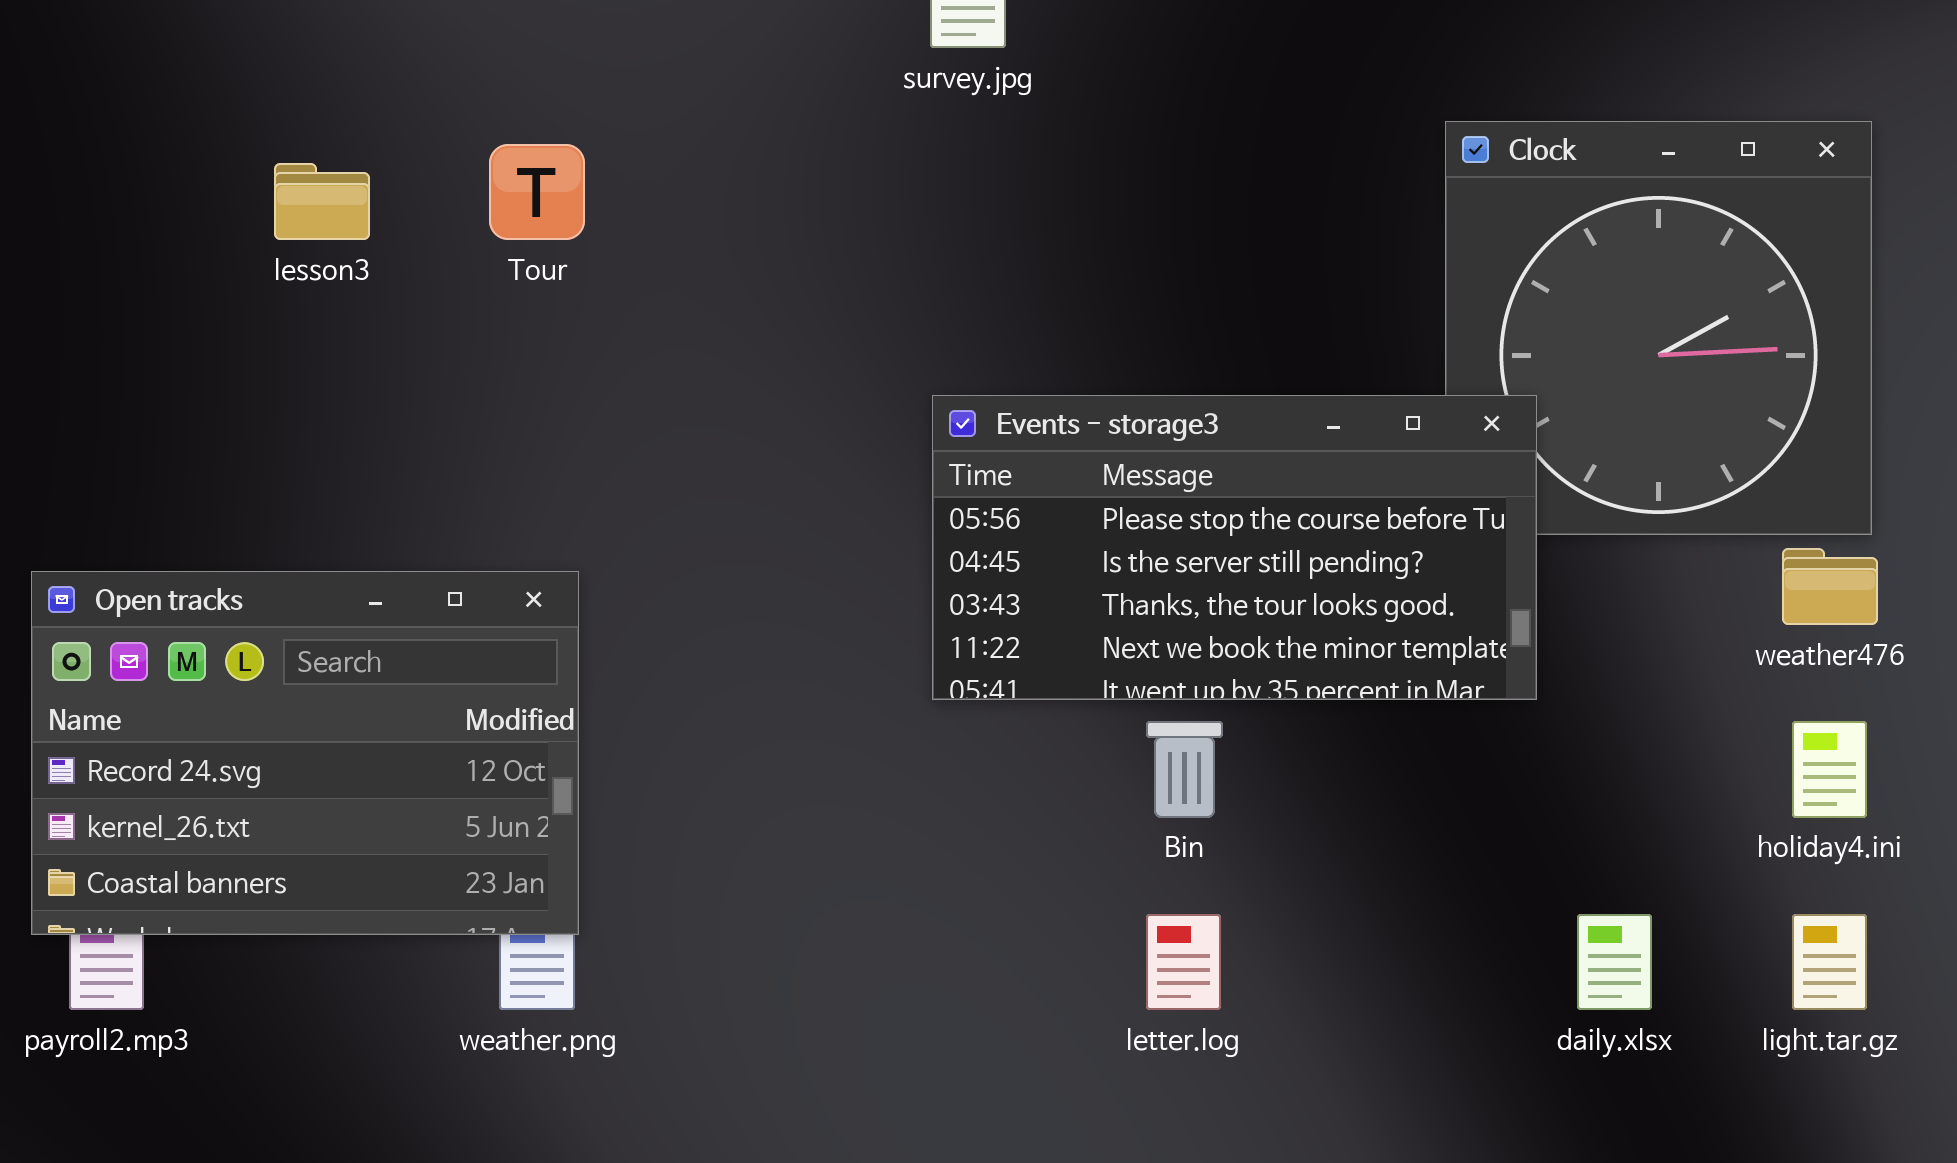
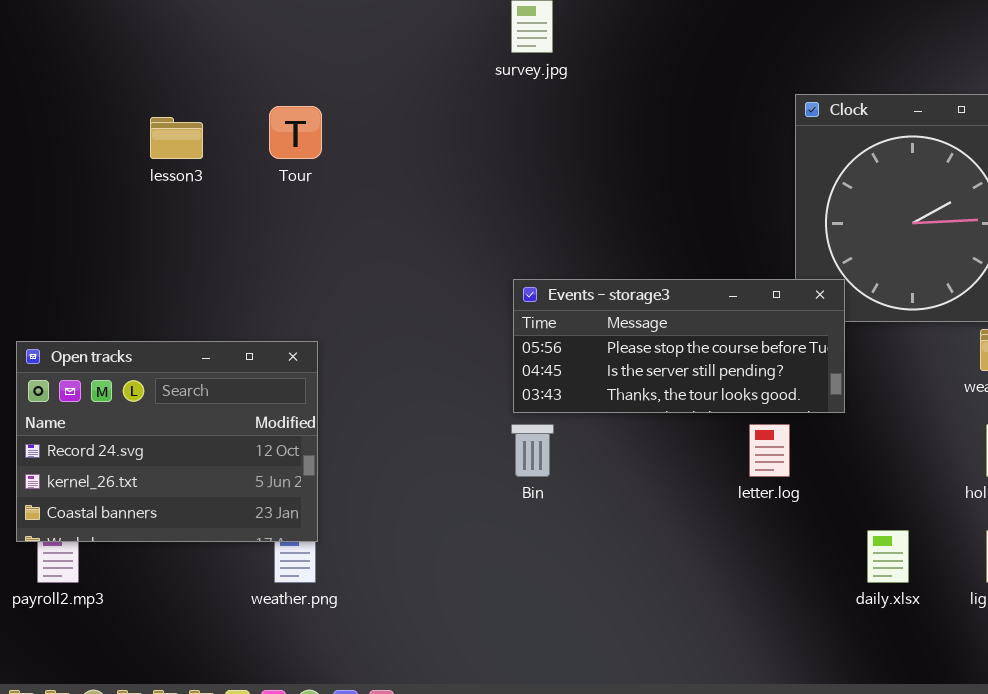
Events - storage3: [932,395,1537,700] -> [513,279,845,413], resized
Bin: [1146,721,1223,818] -> [511,424,554,477], moved
letter.log: [1146,914,1221,1010] -> [749,424,790,477], moved

